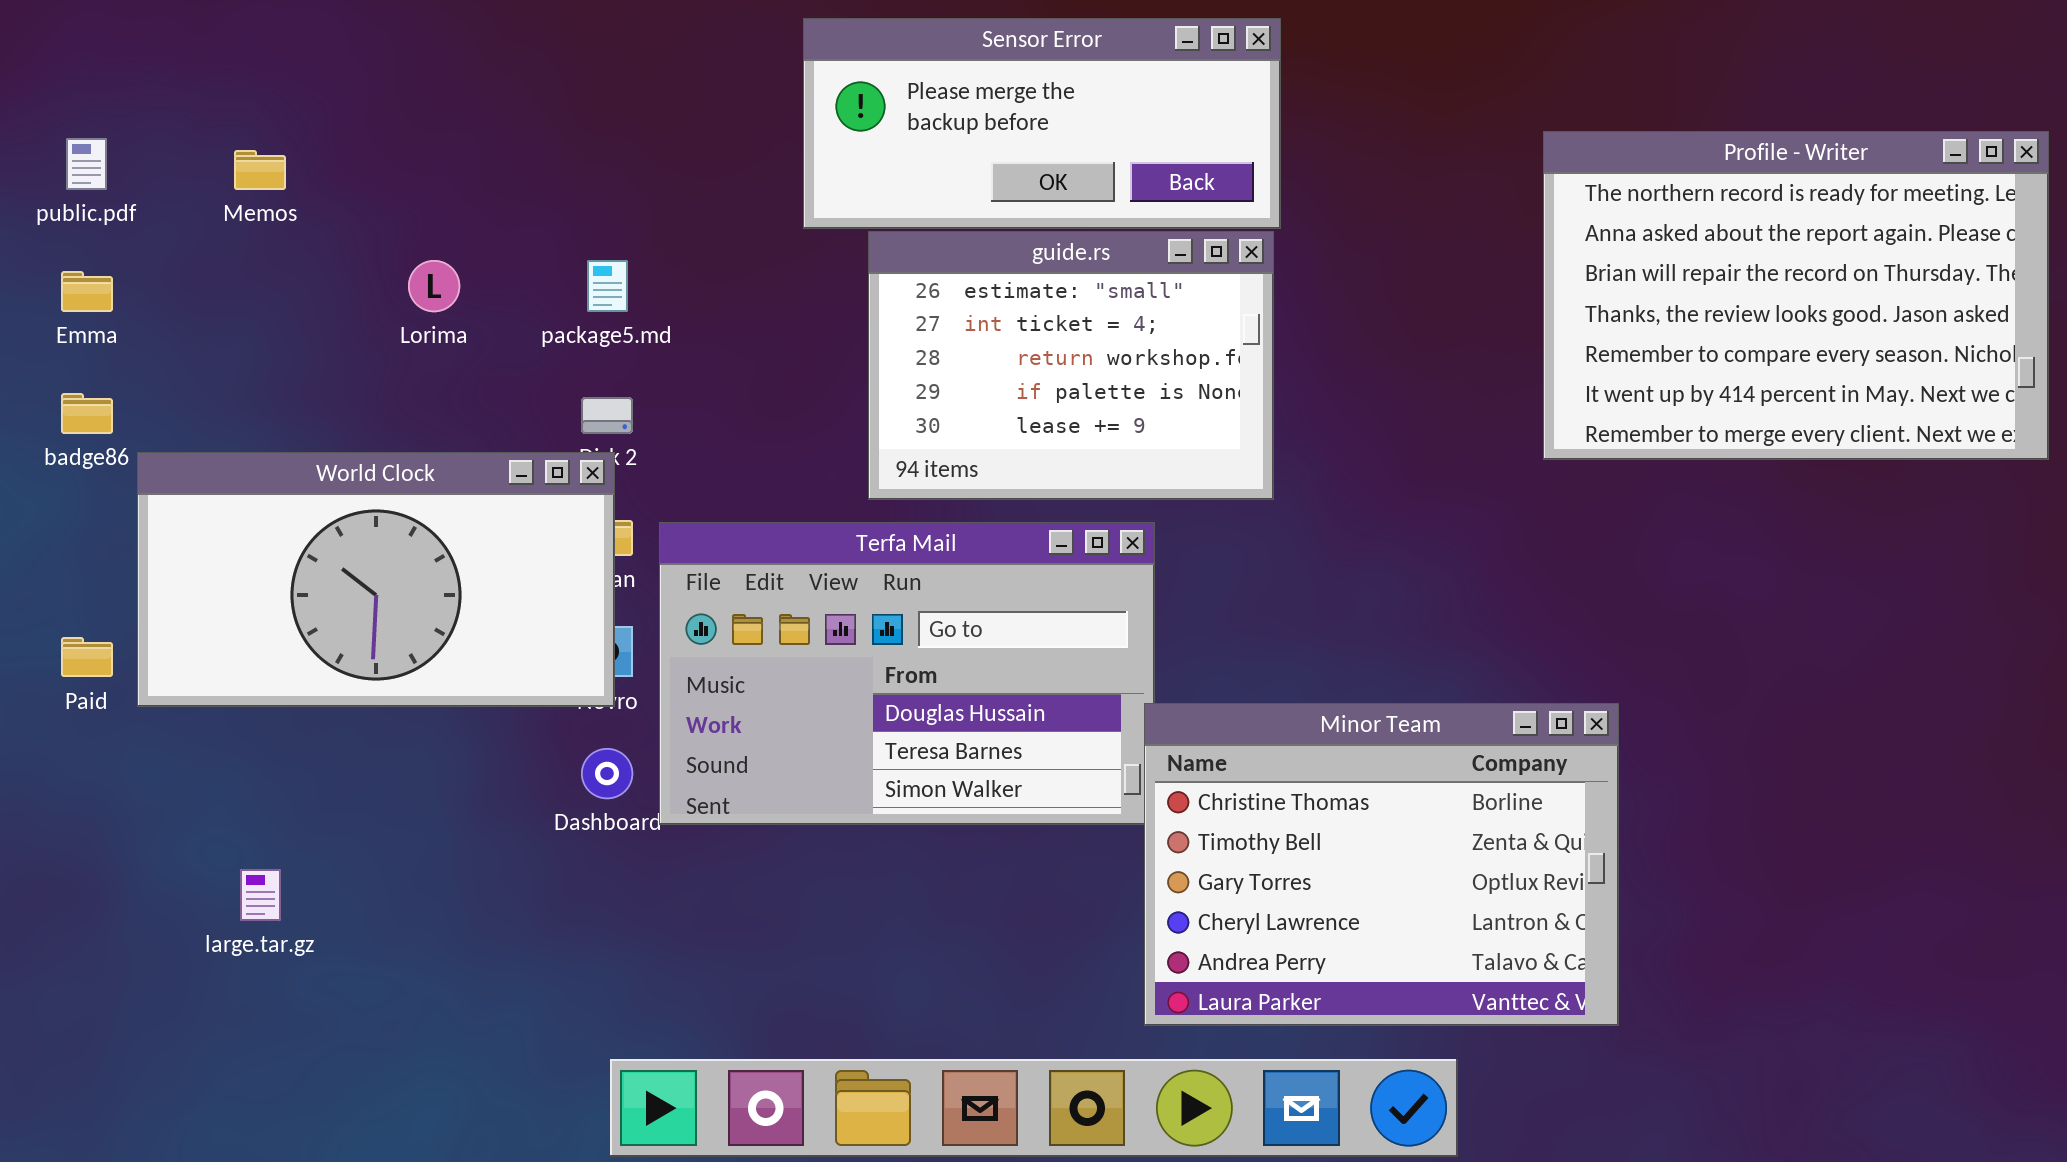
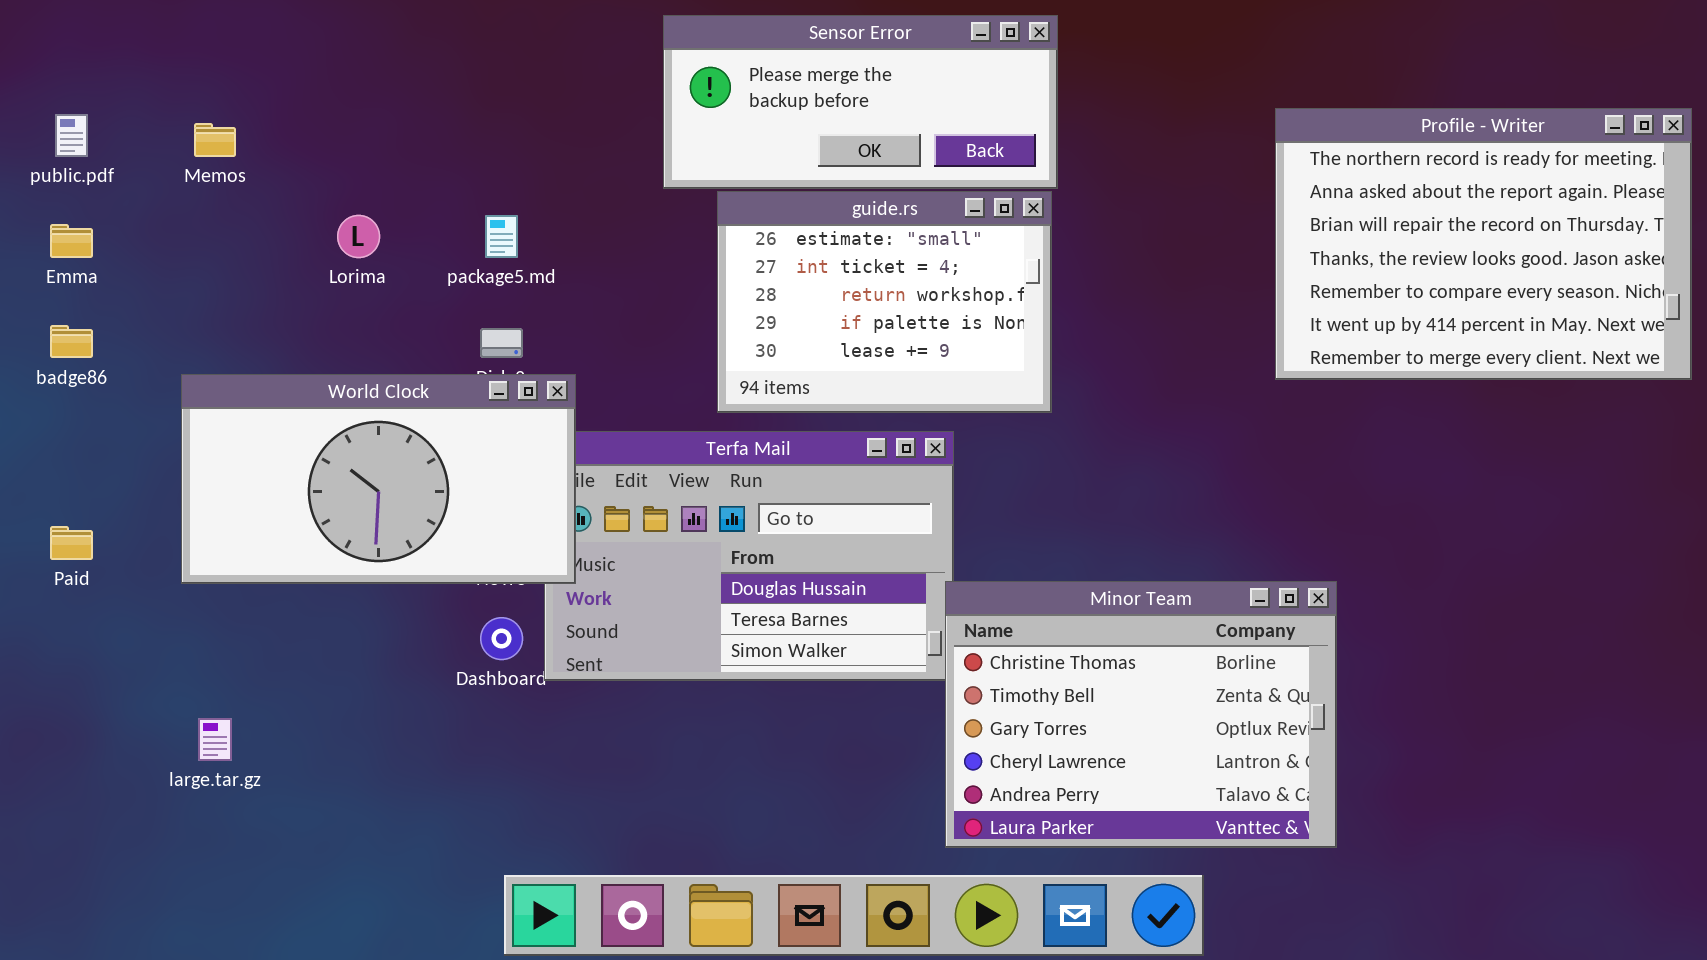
World Clock: [137,452,615,707] -> [181,374,576,584], moved

